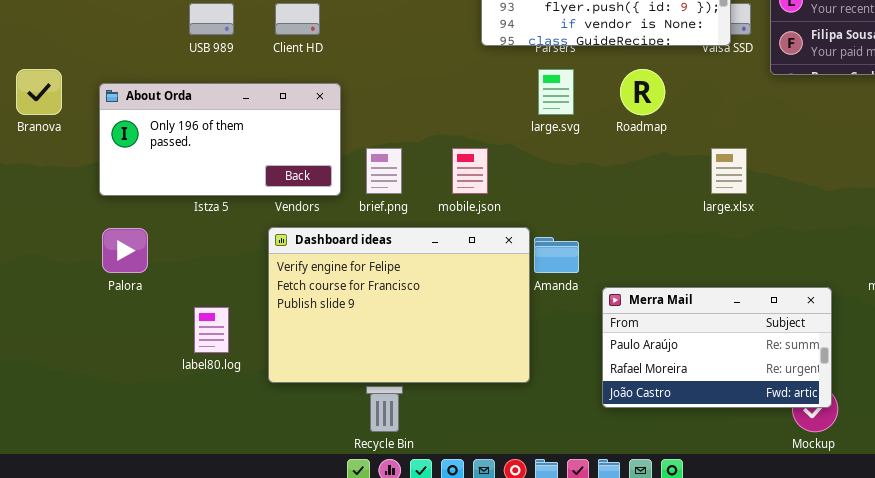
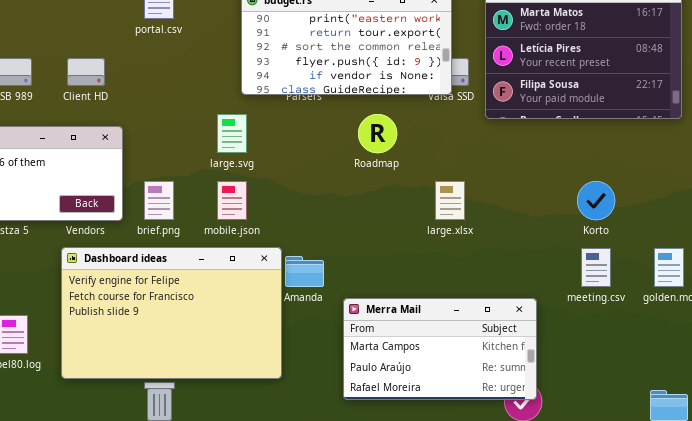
large.svg: [538,69,574,115] -> [217,114,247,153], moved
Merra Mail: [602,287,832,408] -> [343,298,537,400], scrolled up 1 row

